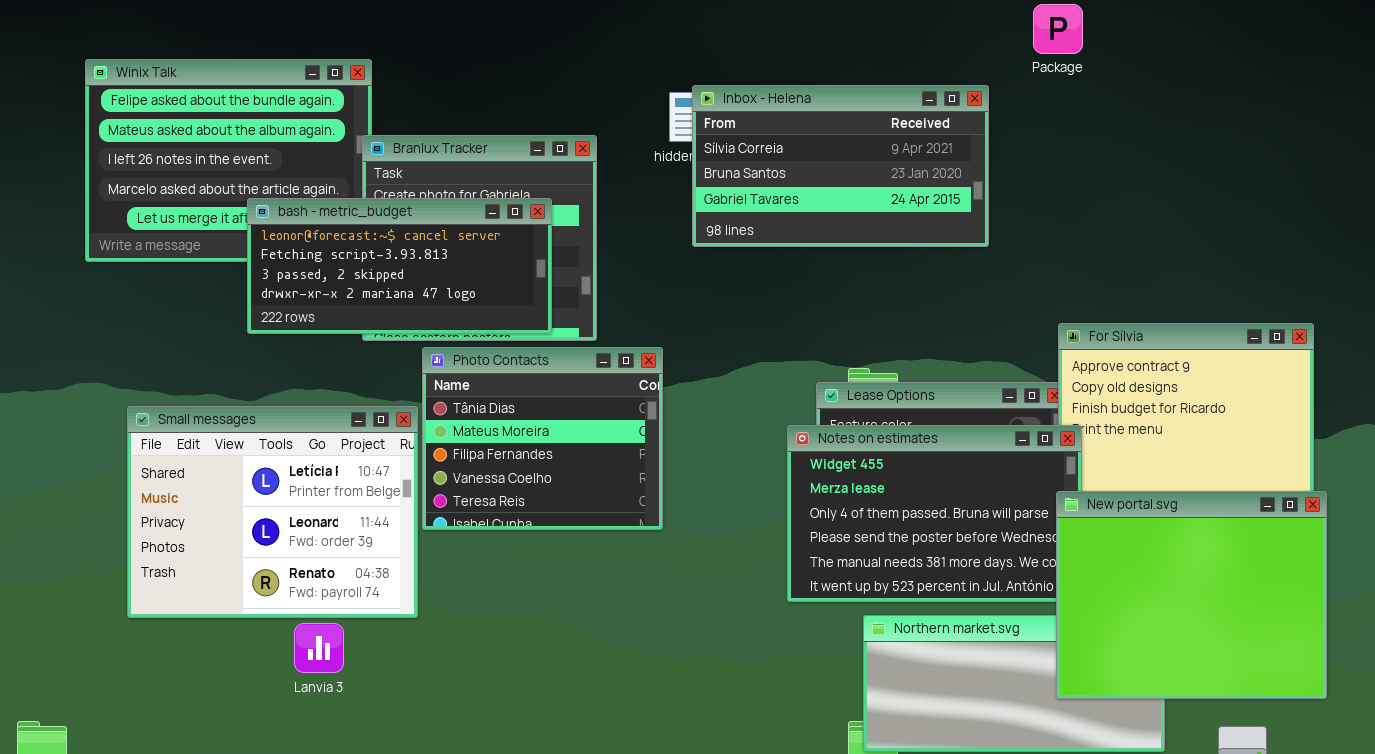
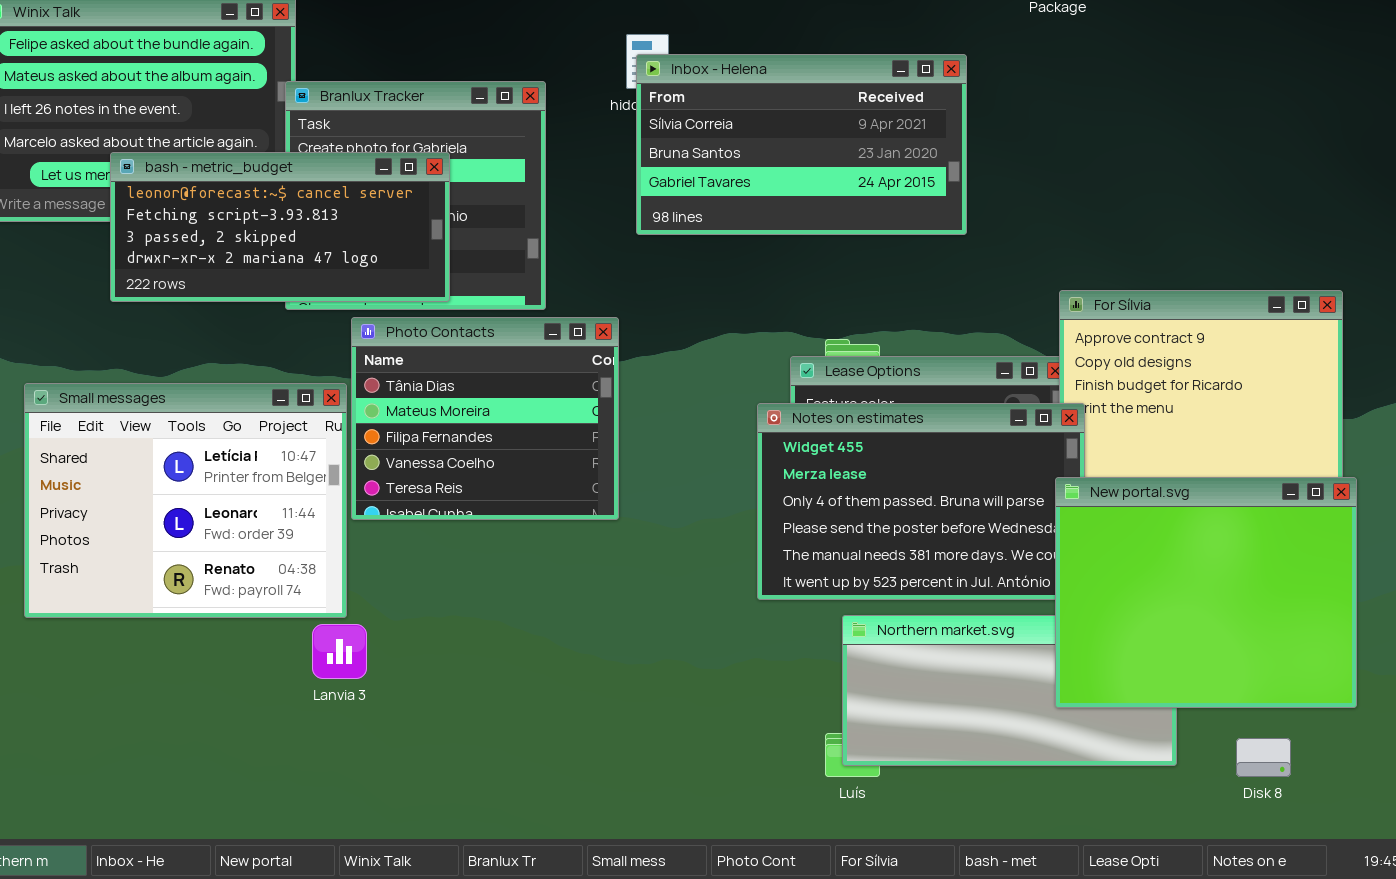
Inbox - Helena: [692,85,989,247] -> [636,54,967,235], moved
bash - metric_budget: [247,198,552,334] -> [110,152,450,302], moved
Lanvia 3: [294,623,344,673] -> [312,624,367,679], moved

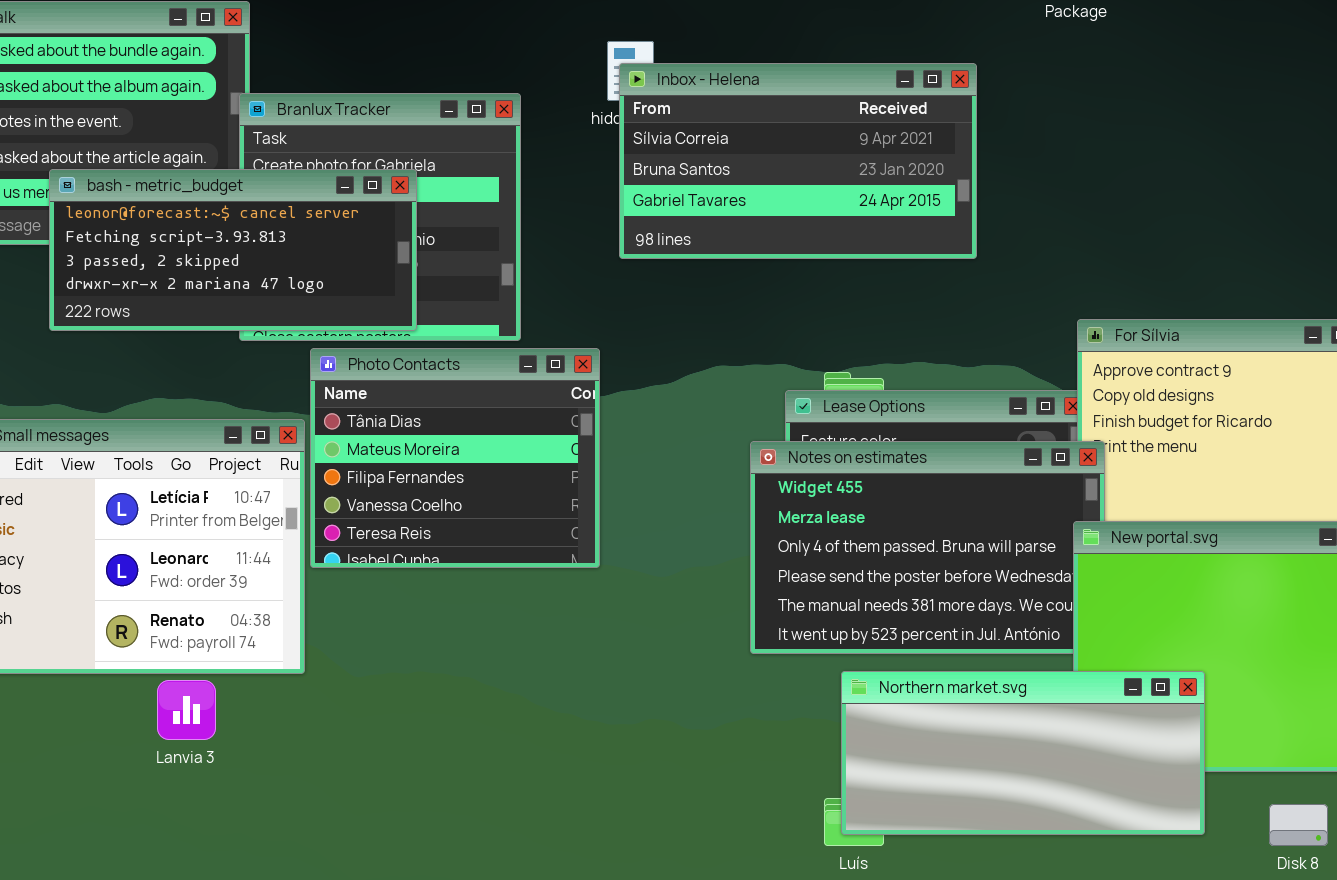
Northern market.svg: [842,615,1177,766] -> [841,671,1205,835], raised
Lanvia 3: [312,624,367,679] -> [157,680,216,740], moved

